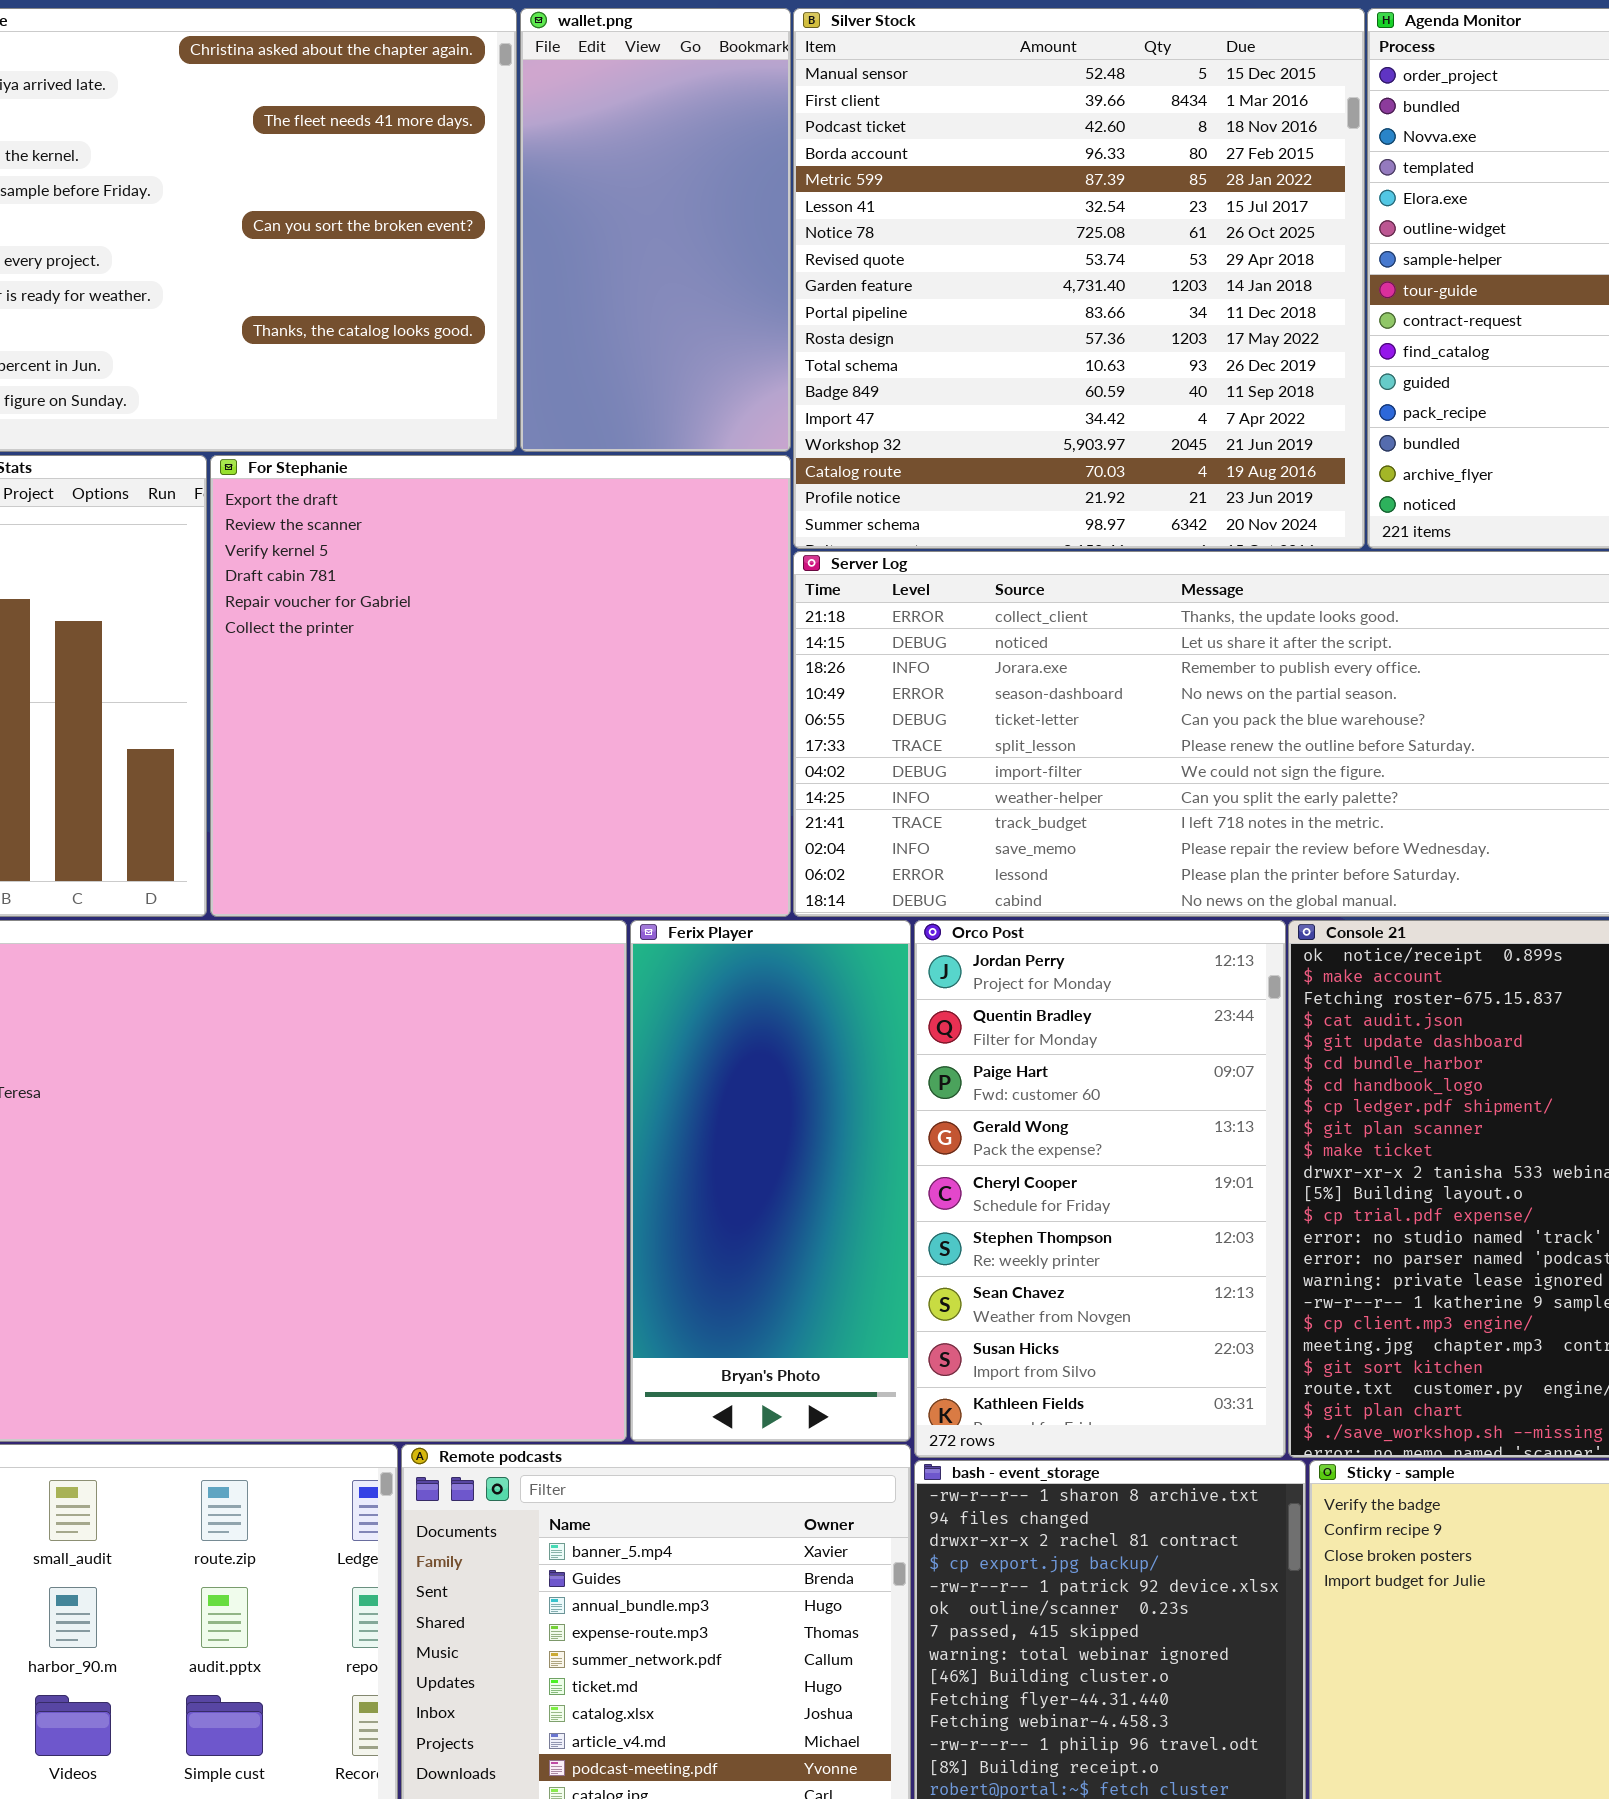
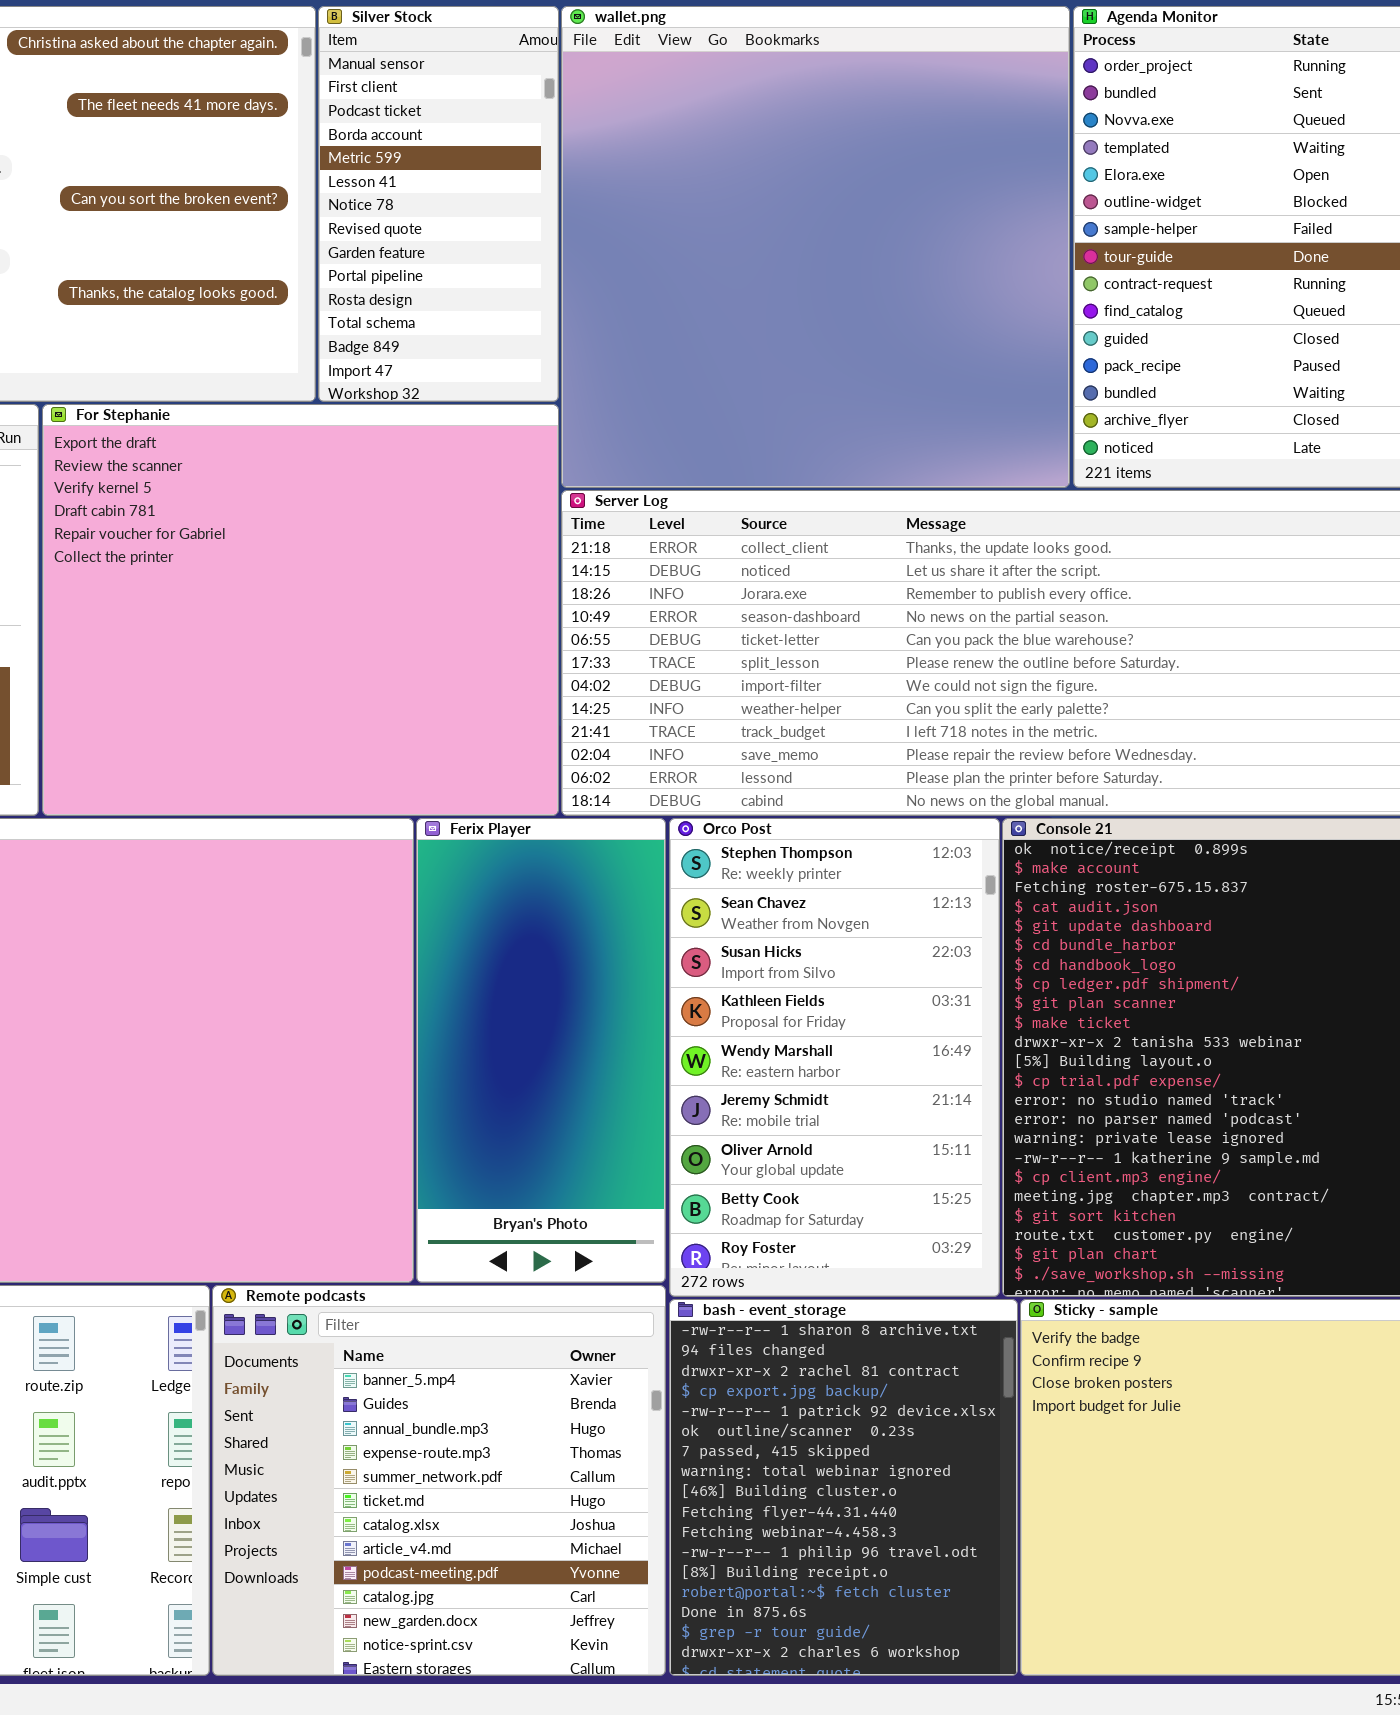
wallet.png: [520,8,791,452] -> [561,6,1070,488], moved, resized
Silver Stock: [793,8,1365,549] -> [318,6,559,402], moved, resized
Orco Post: [914,920,1286,1458] -> [669,818,1000,1297], scrolled down 5 rows

